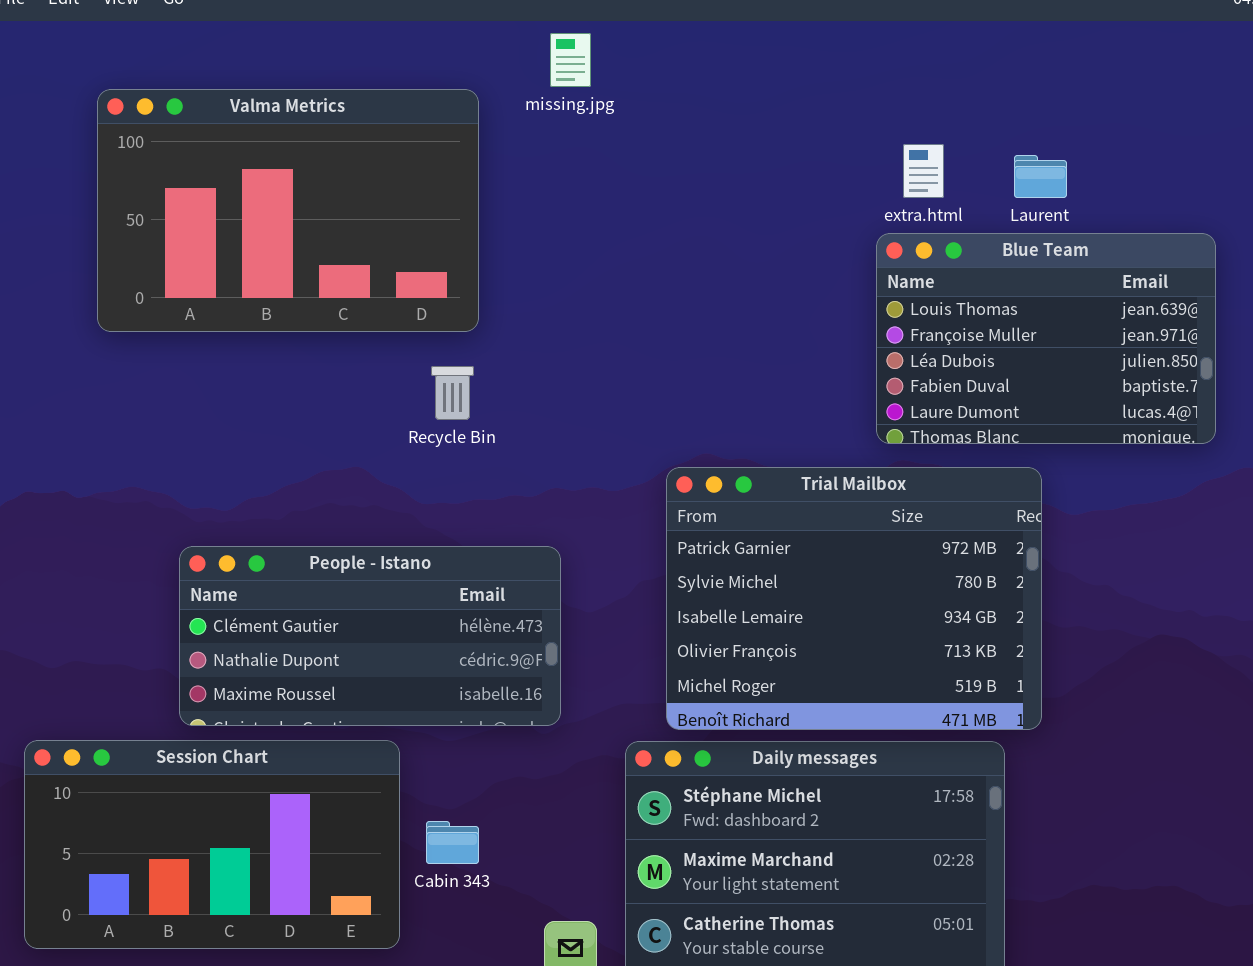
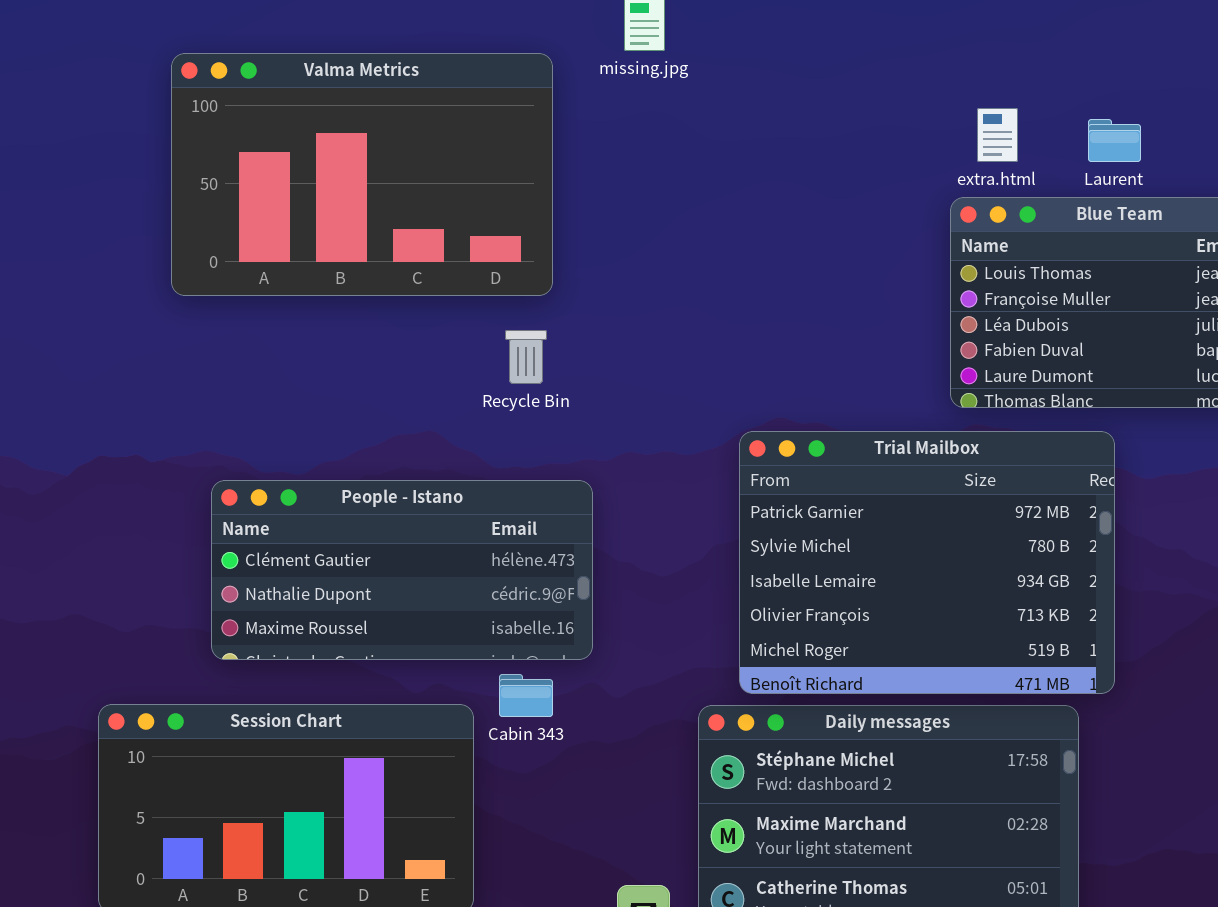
People - Istano: [179,546,561,726] -> [211,480,593,660], moved
Cabin 343: [426,821,479,864] -> [499,674,553,717], moved

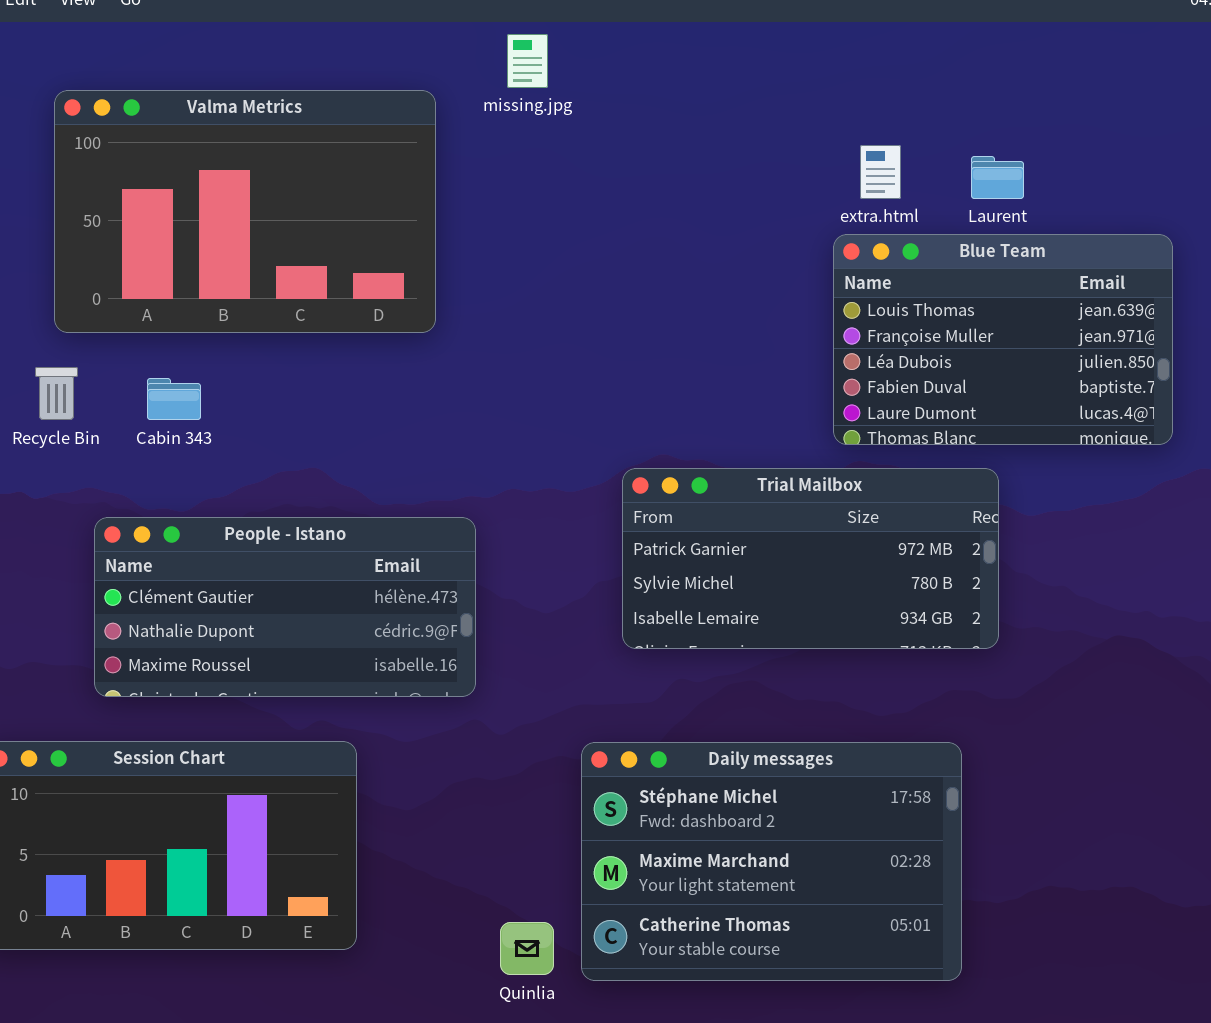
Recycle Bin: [505,330,547,384] -> [35,367,78,420], moved
Trial Mailbox: [739,431,1115,694] -> [622,468,999,649], resized
Cabin 343: [499,674,553,717] -> [147,378,201,420], moved

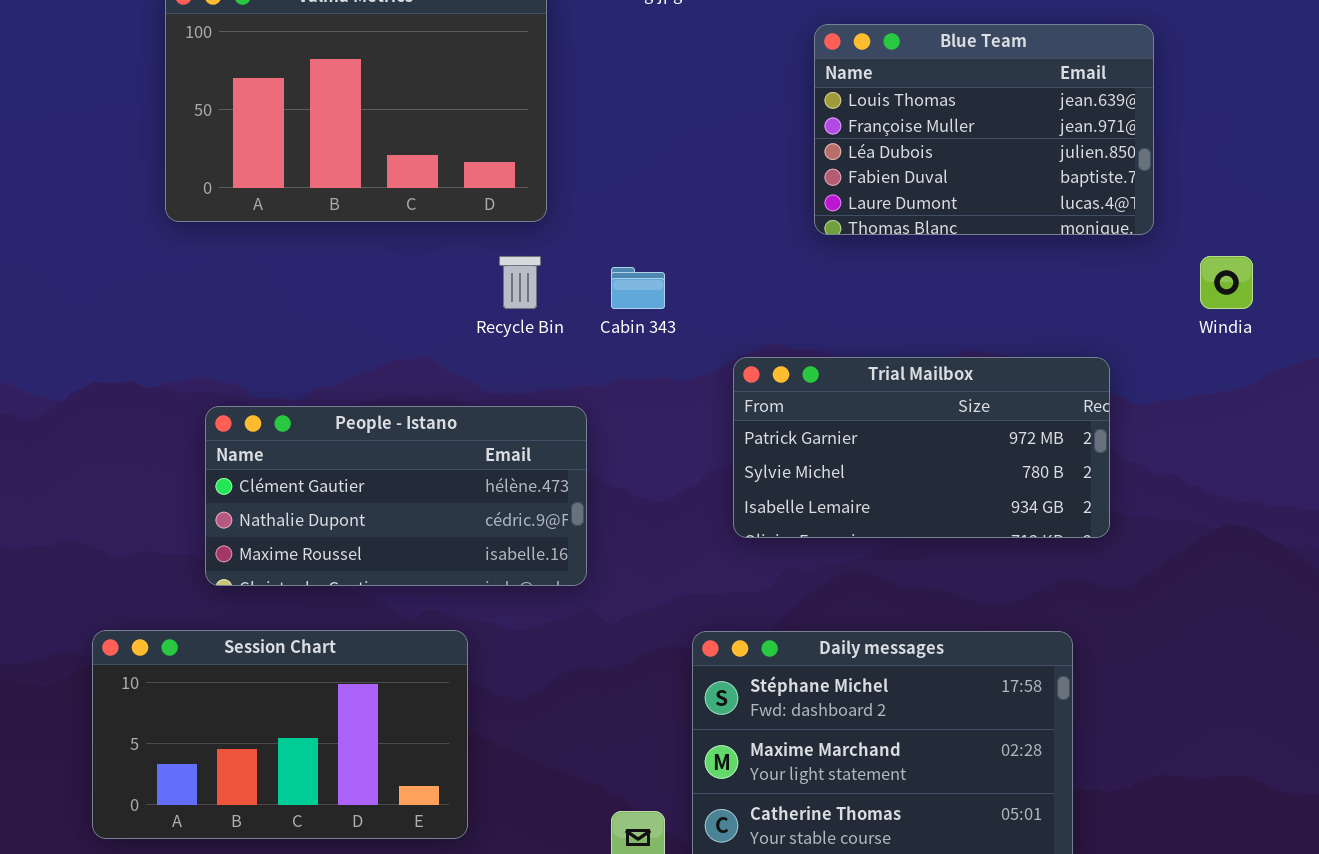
Blue Team: [833,234,1173,445] -> [814,24,1154,235], moved
Recycle Bin: [35,367,78,420] -> [499,256,541,309], moved
Cabin 343: [147,378,201,420] -> [611,267,665,309], moved

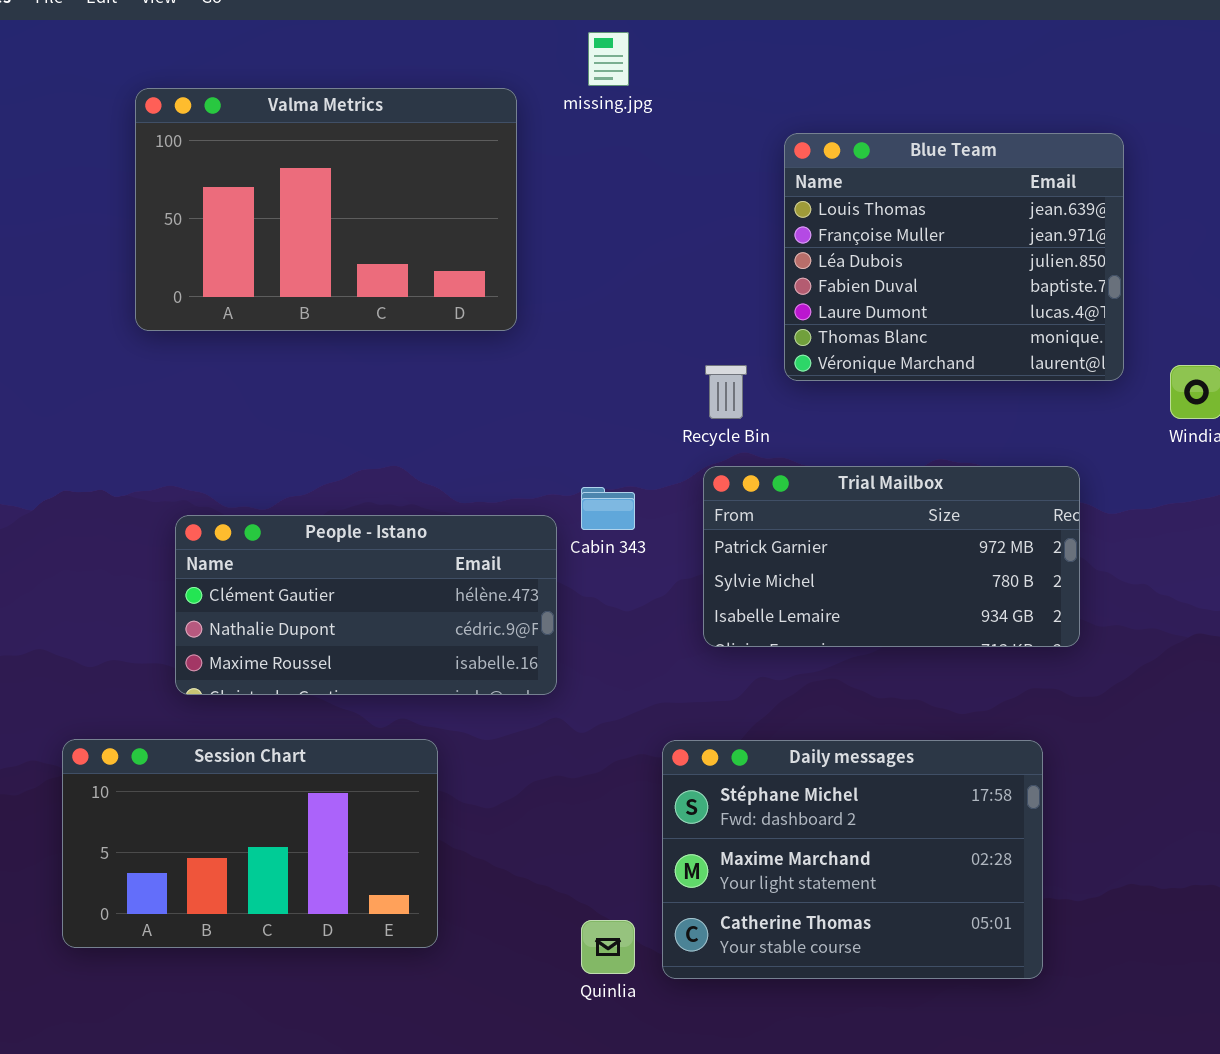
Blue Team: [814,24,1154,235] -> [784,133,1124,381], resized
Recycle Bin: [499,256,541,309] -> [705,365,747,419], moved
Cabin 343: [611,267,665,309] -> [581,487,635,530], moved

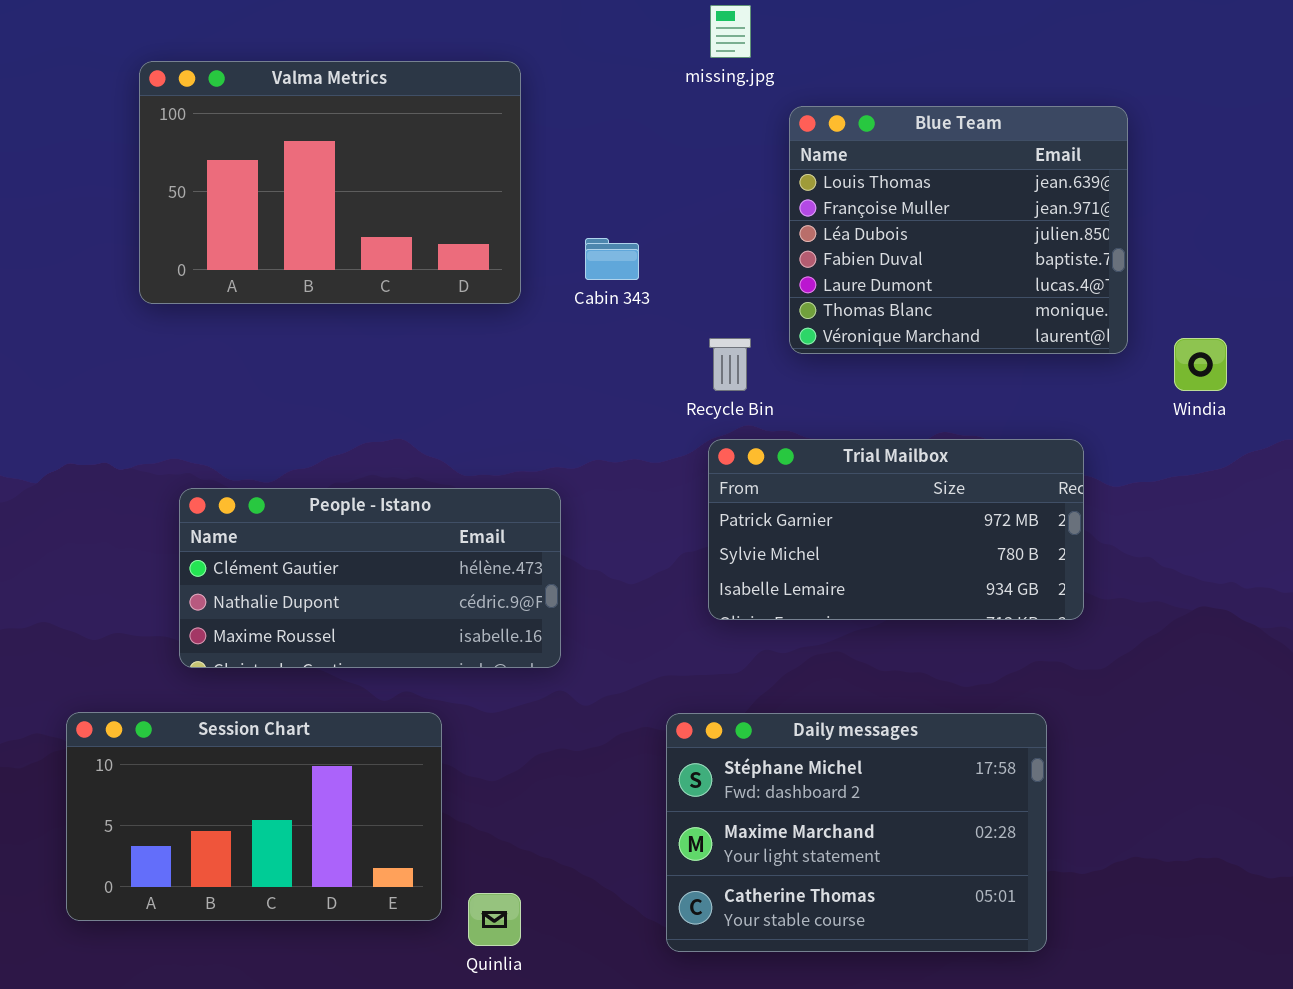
missing.jpg: [588,32,629,86] -> [710,5,751,58], moved
Cabin 343: [581,487,635,530] -> [585,238,639,280], moved
Quinlia: [581,920,635,974] -> [468,893,521,946], moved

